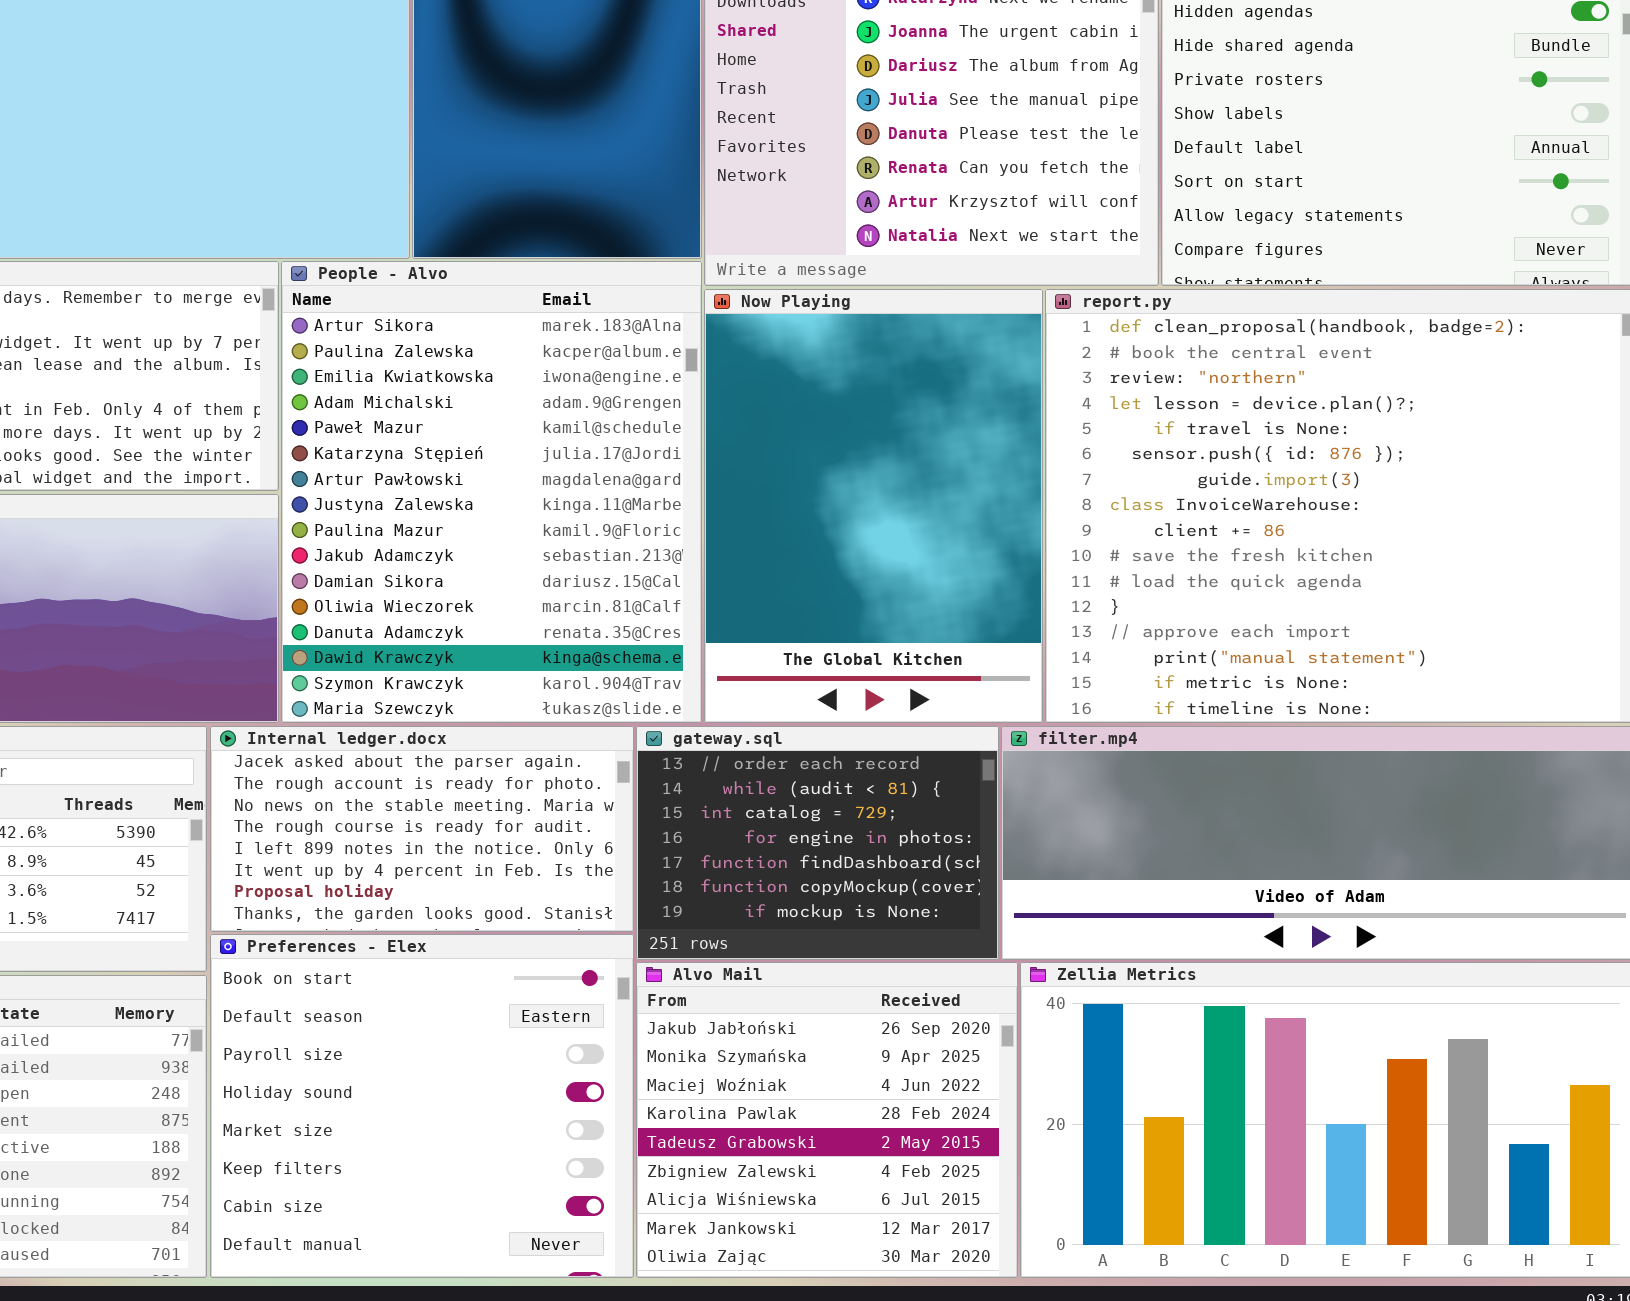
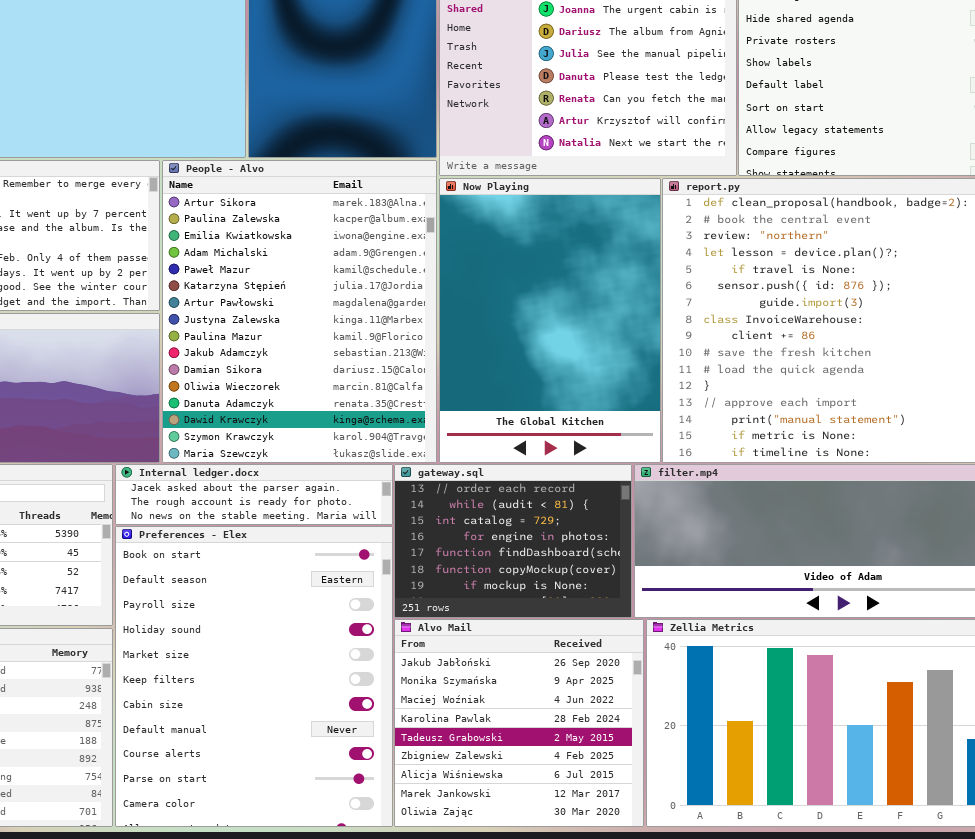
Internal ledger.docx: [210,726,634,932] -> [115,464,393,525], resized
Preferences - Elex: [210,934,634,1278] -> [115,526,393,827], resized

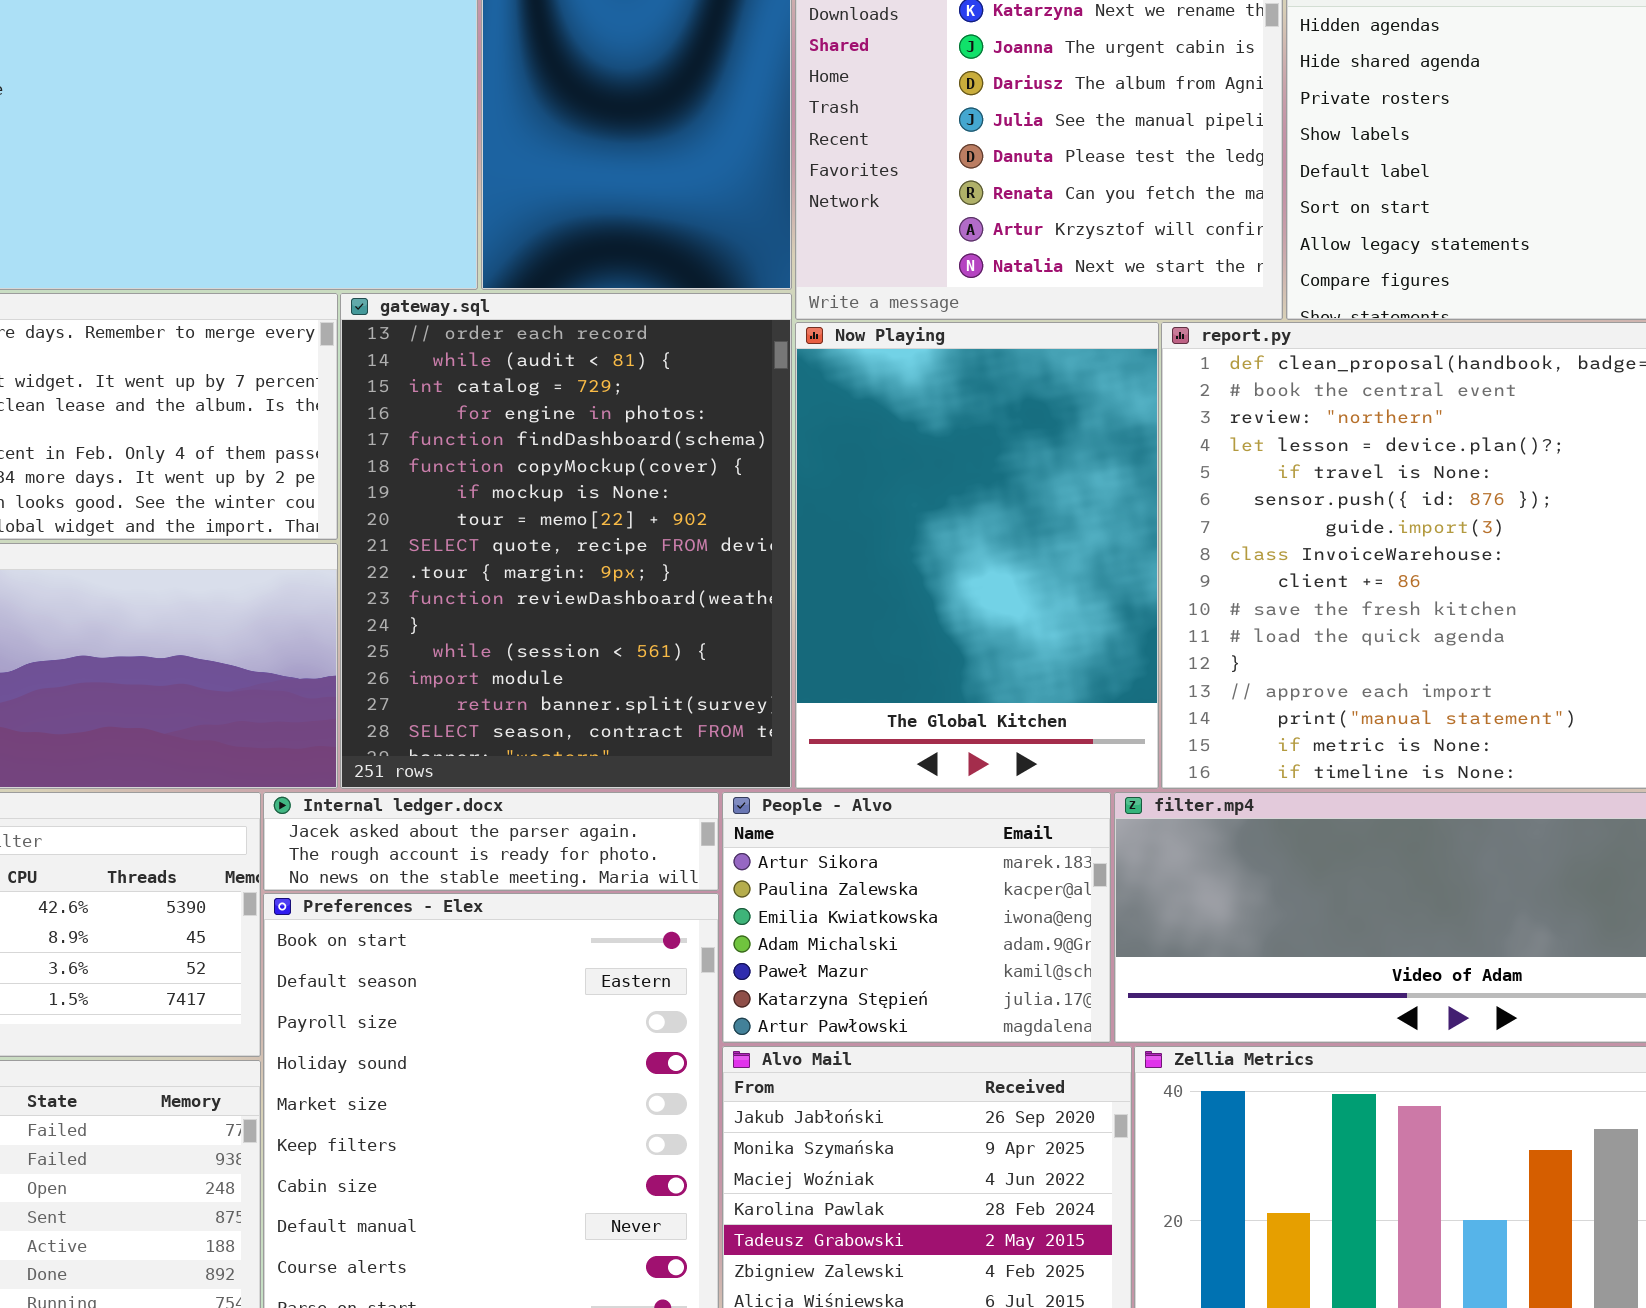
People - Alvo: [162,160,437,463] -> [722,792,1111,1043], moved, resized
gateway.sql: [394,464,632,618] -> [340,293,792,789], moved, resized

